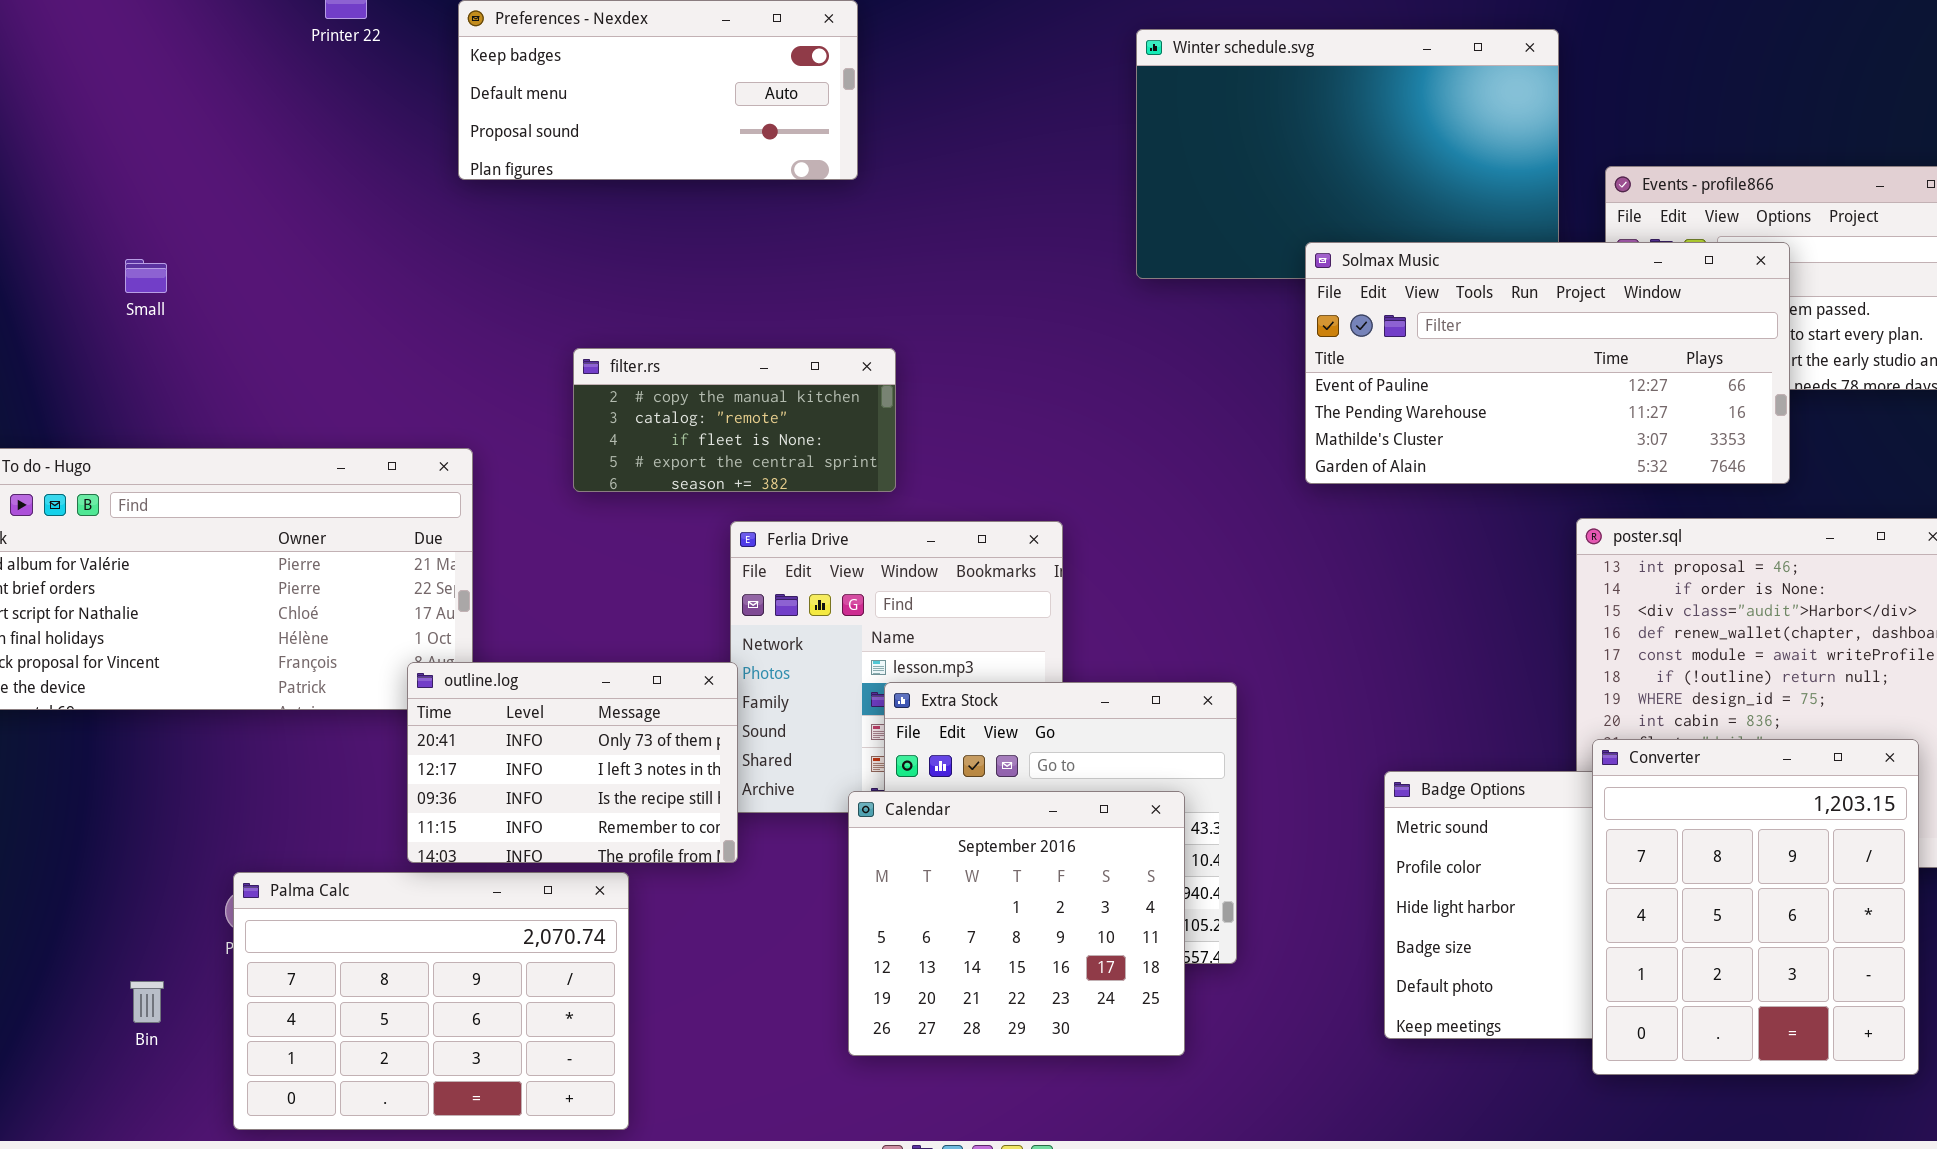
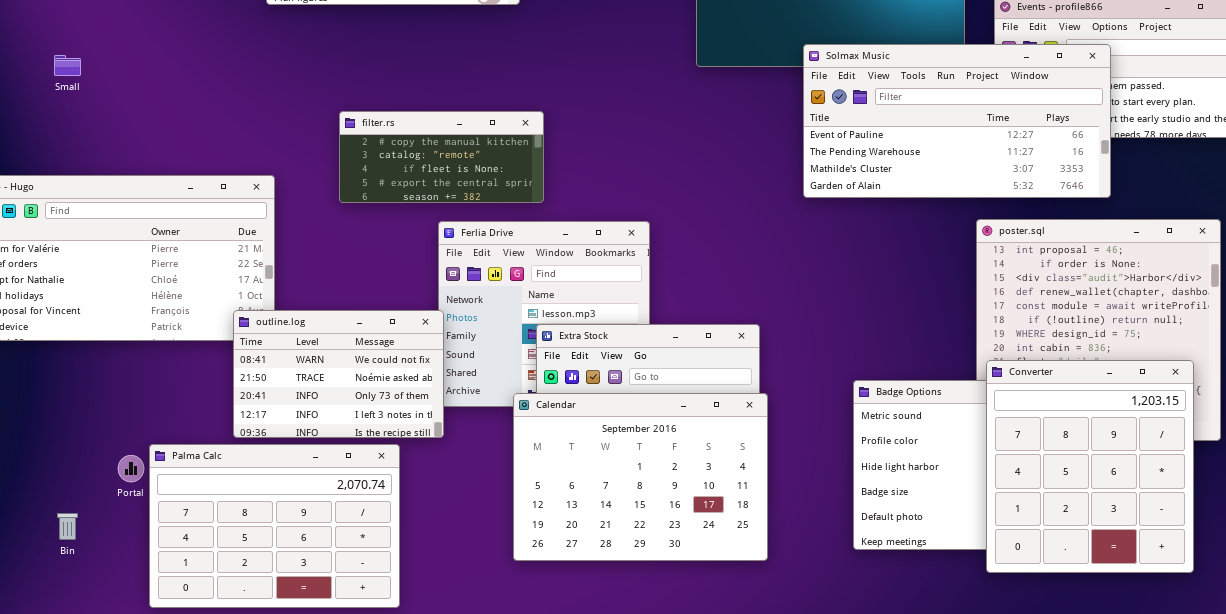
outline.log: [407,662,738,863] -> [233,310,444,438], scrolled up 2 rows
Calendar: [848,791,1185,1056] -> [513,393,768,561], resized
Palma Calc: [233,872,629,1130] -> [149,444,400,608], moved

